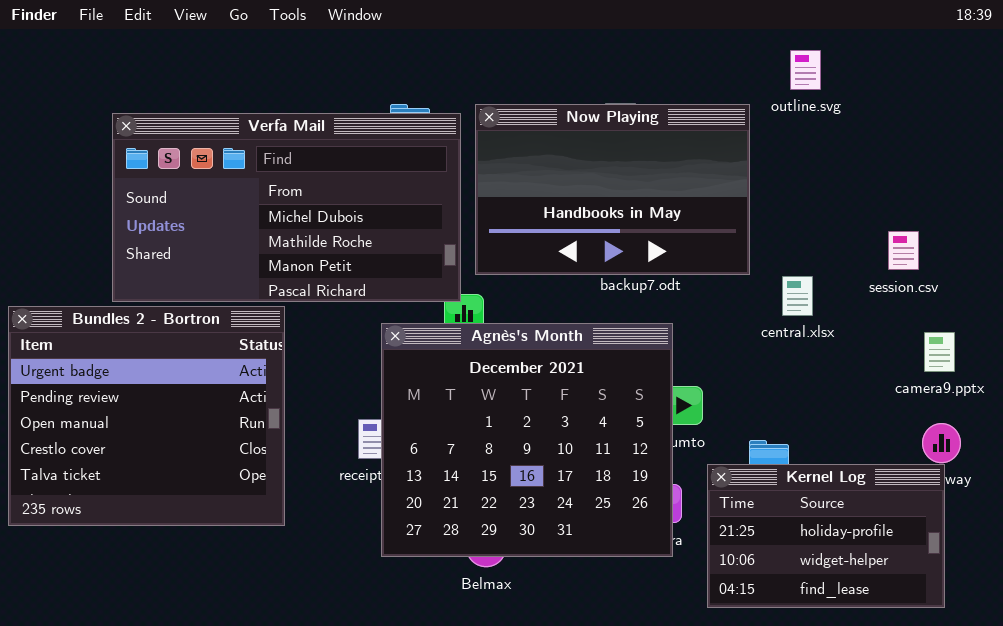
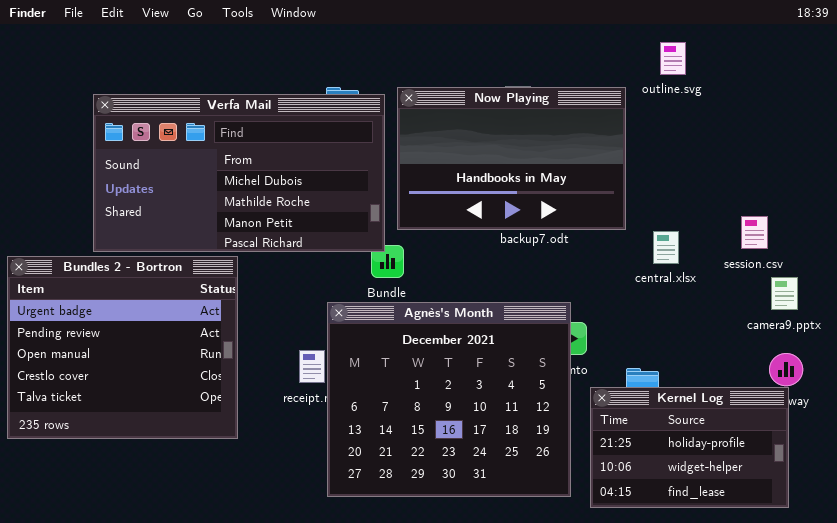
session.csv: [888,231,919,270] -> [741,216,768,249], moved
Agnès's Month: [381,323,673,557] -> [327,302,571,497], moved

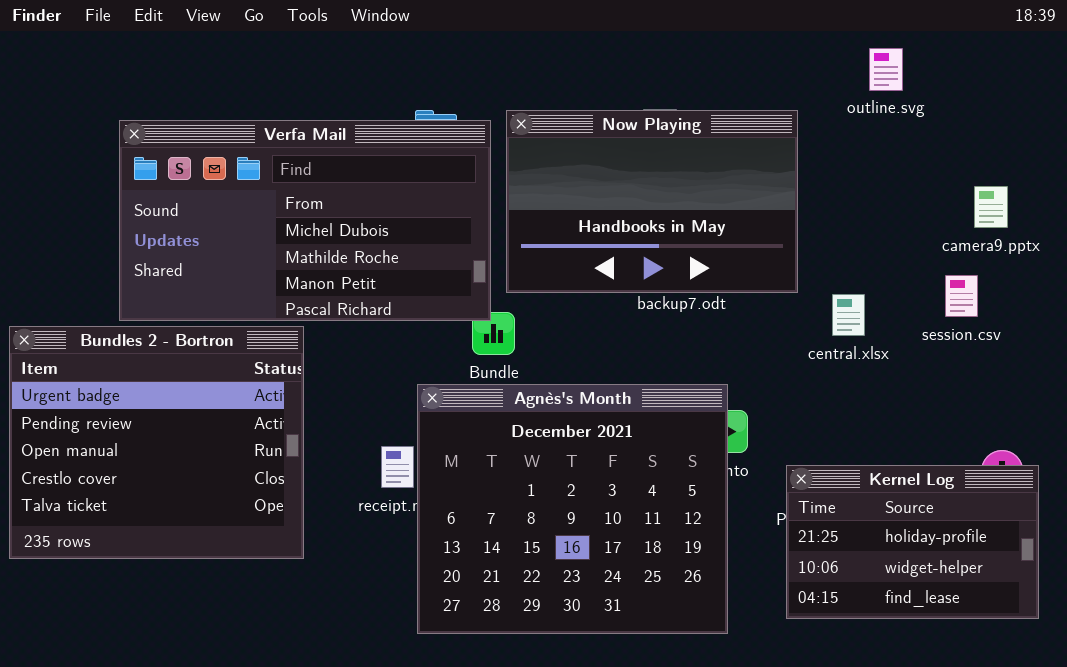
outline.svg: [660,42,686,75] -> [869,48,903,91], moved
camera9.pptx: [771,277,798,310] -> [974,186,1008,228], moved
Kernel Log: [590,387,789,508] -> [786,465,1039,619], moved

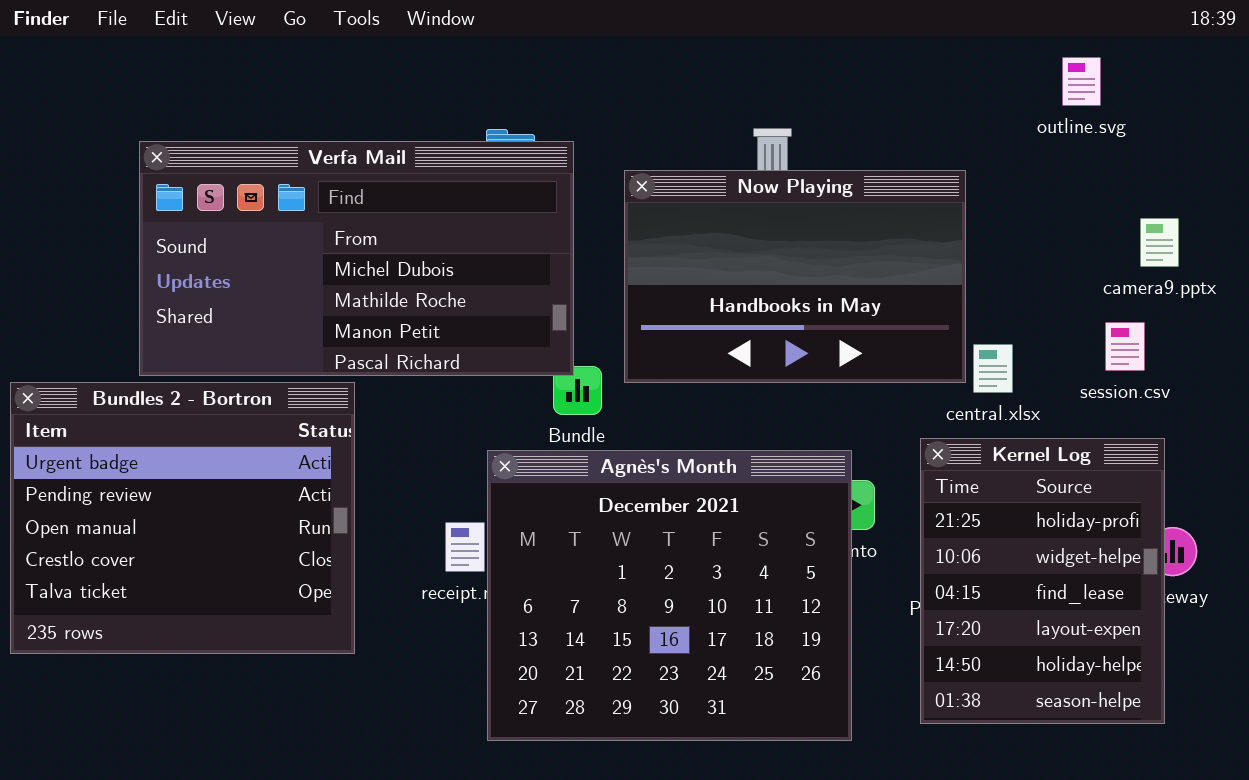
outline.svg: [869,48,903,91] -> [1062,57,1101,106], moved
Now Playing: [506,110,798,293] -> [624,170,966,383], moved
Kernel Log: [786,465,1039,619] -> [920,438,1165,724], resized

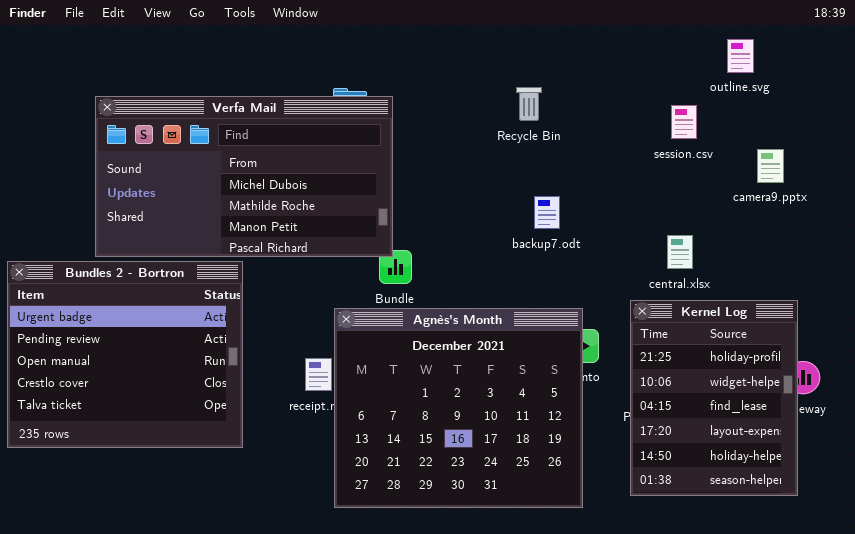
Now Playing: [624,170,966,383] -> none, closed
camera9.pptx: [1140,218,1179,267] -> [757,149,784,183], moved
session.csv: [1105,322,1145,371] -> [671,105,697,139], moved

